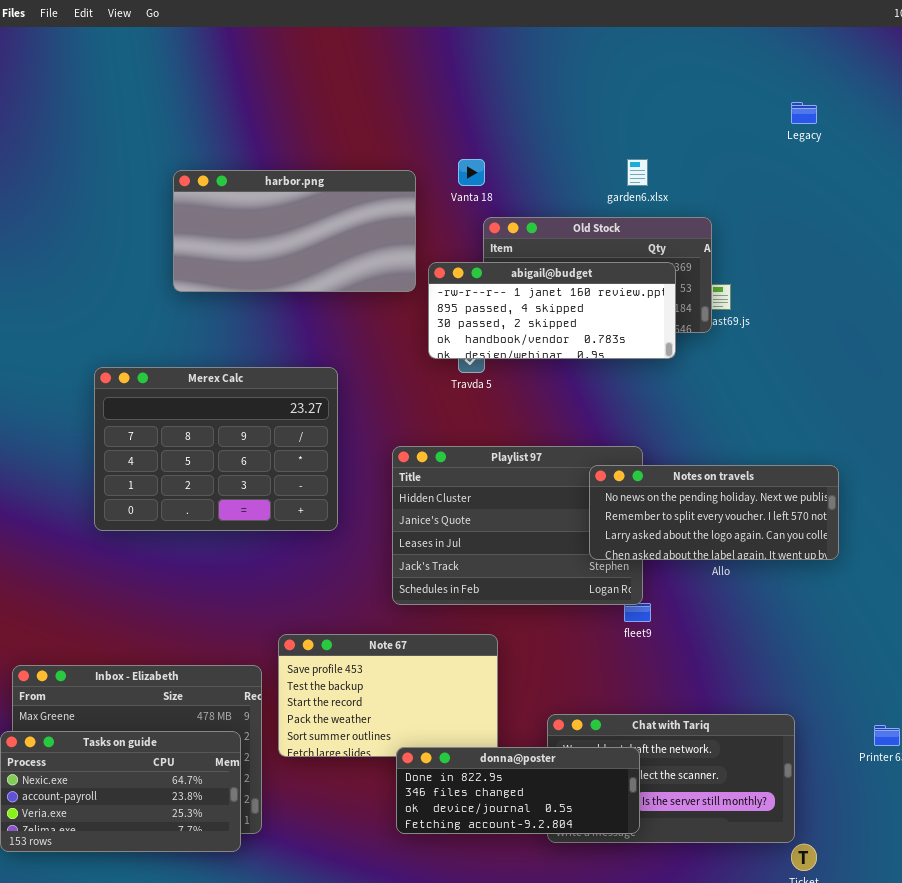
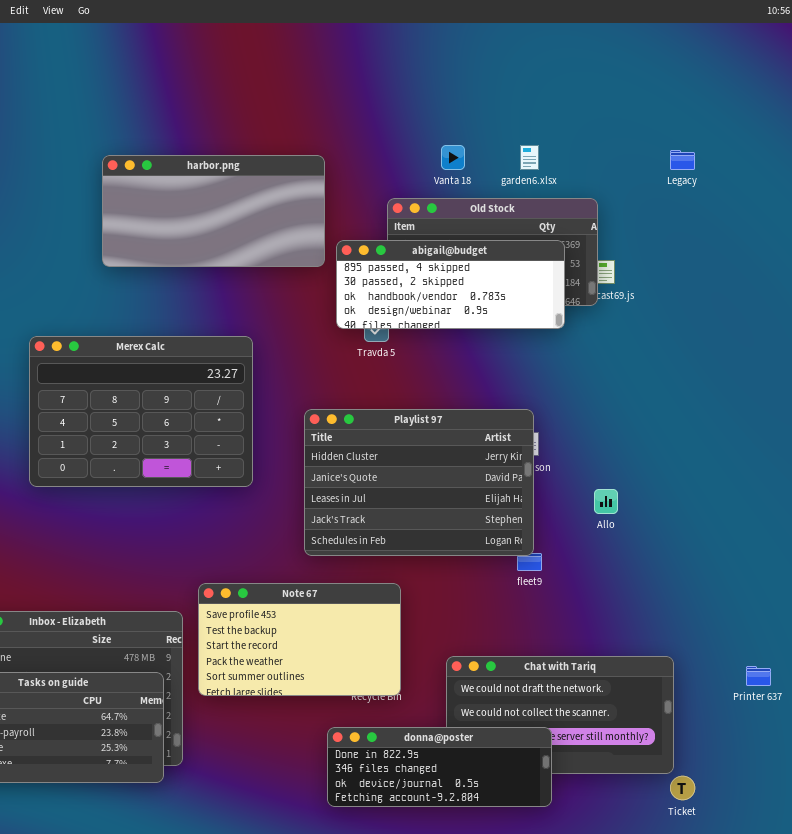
Legacy: [791,102,817,124] -> [670,150,695,170], moved
Vanta 18: [458,159,485,186] -> [441,145,465,170], moved
abigail@budget: [428,262,676,359] -> [336,240,565,329], scrolled down 1 row
Notes on travels: [589,465,839,560] -> none, closed
donna@poster: [396,747,640,834] -> [327,727,552,807], moved

